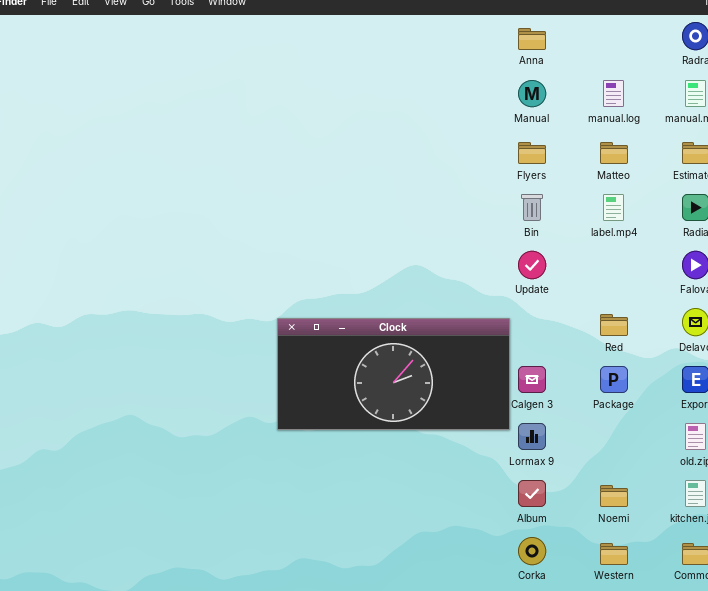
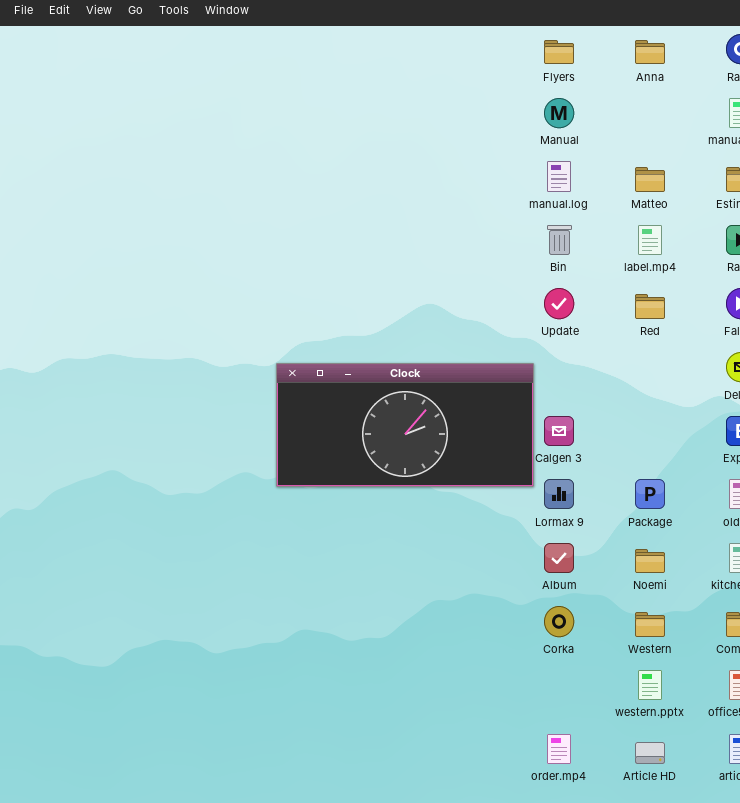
Anna: [518,28,546,50] -> [635,40,665,64], moved
manual.log: [603,80,624,107] -> [547,161,571,192], moved
Flyers: [518,142,546,164] -> [544,40,574,64], moved
Red: [600,314,628,336] -> [635,294,665,319], moved
Package: [600,366,628,393] -> [635,479,665,509], moved

